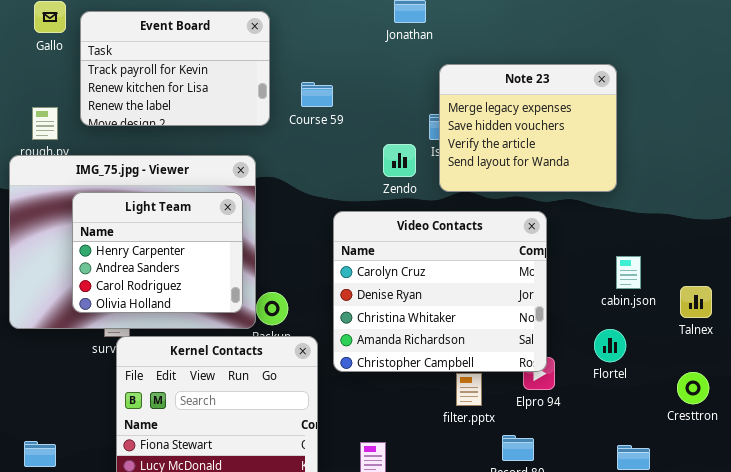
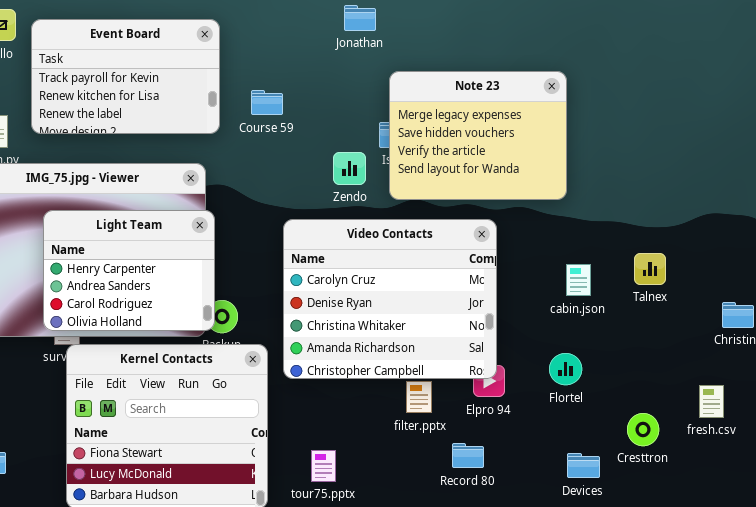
Light Team: [72,192,243,313] -> [43,210,215,331], moved
Talnex: [680,286,712,318] -> [634,253,666,285], moved
Flortel: [594,329,626,362] -> [549,353,582,385], moved
Cresttron: [677,372,709,404] -> [627,413,659,446], moved

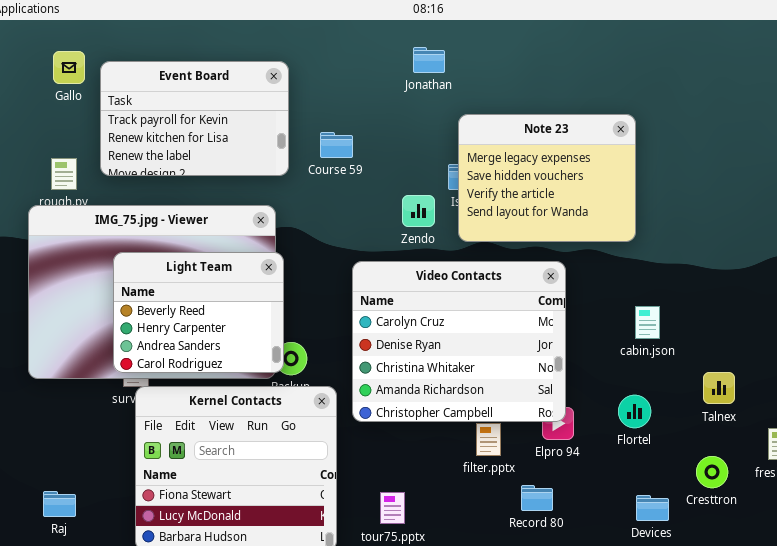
Light Team: [43,210,215,331] -> [113,252,284,373], scrolled up 1 row
Talnex: [634,253,666,285] -> [703,372,735,404], moved

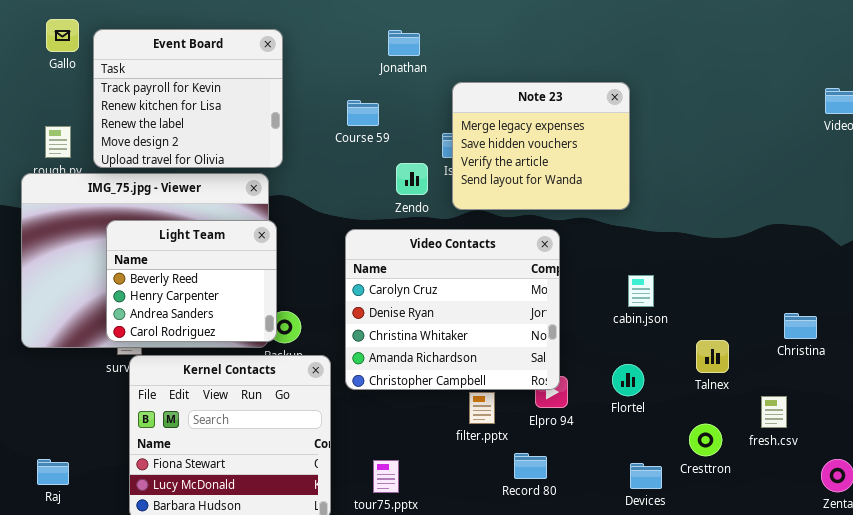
Jonathan: [413,47,445,73] -> [388,30,420,56], moved
Event Board: [100,61,289,176] -> [93,29,283,168], resized
Course 59: [320,132,353,158] -> [347,100,379,126], moved

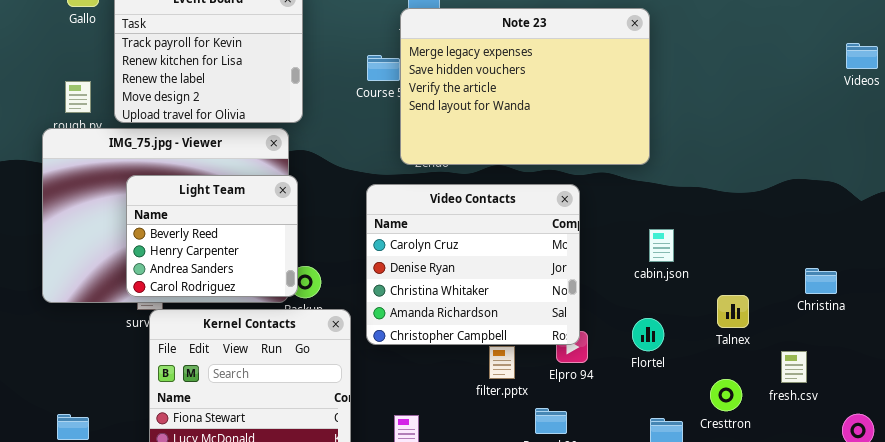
Note 23: [452,82,630,210] -> [400,8,650,165], resized

